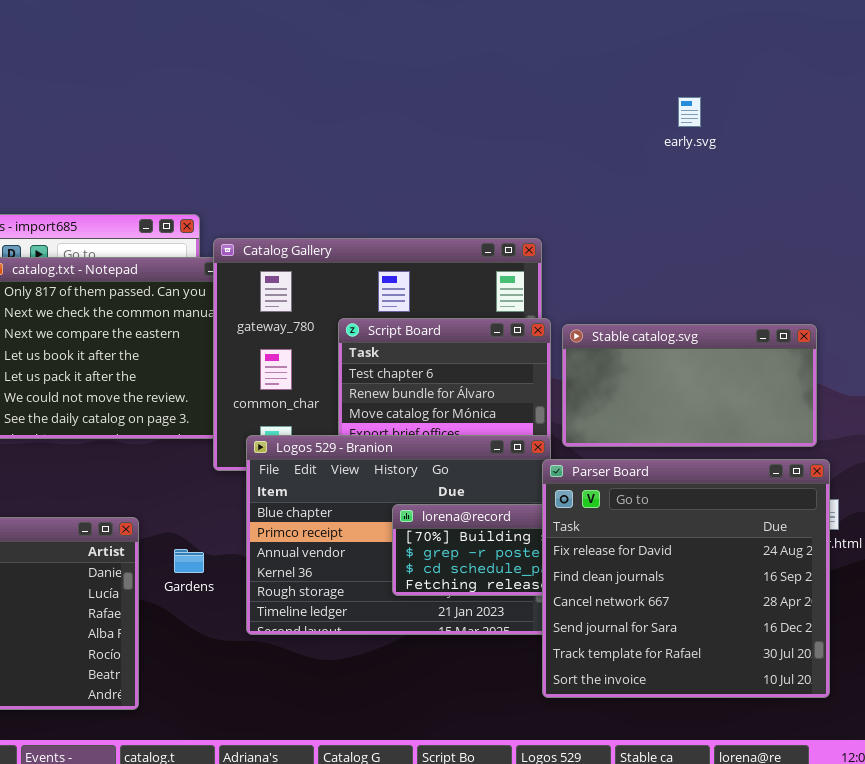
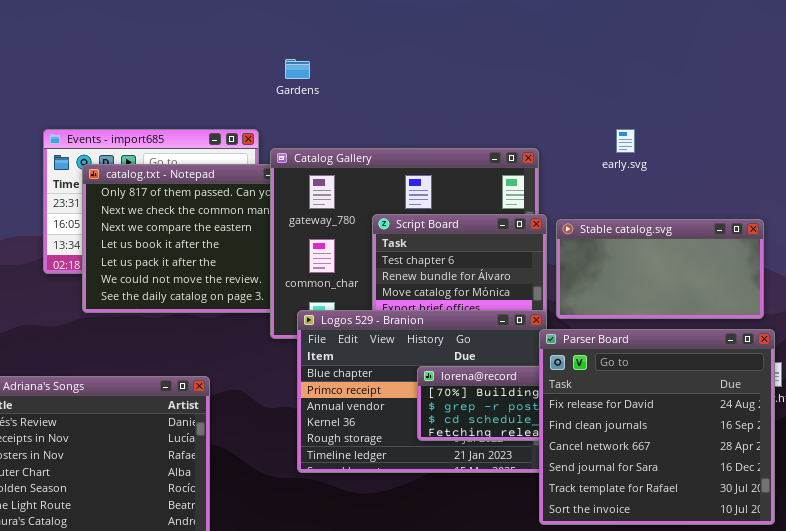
early.svg: [678,97,701,127] -> [616,129,635,153], moved
Gardens: [174,549,204,573] -> [285,59,310,79], moved

